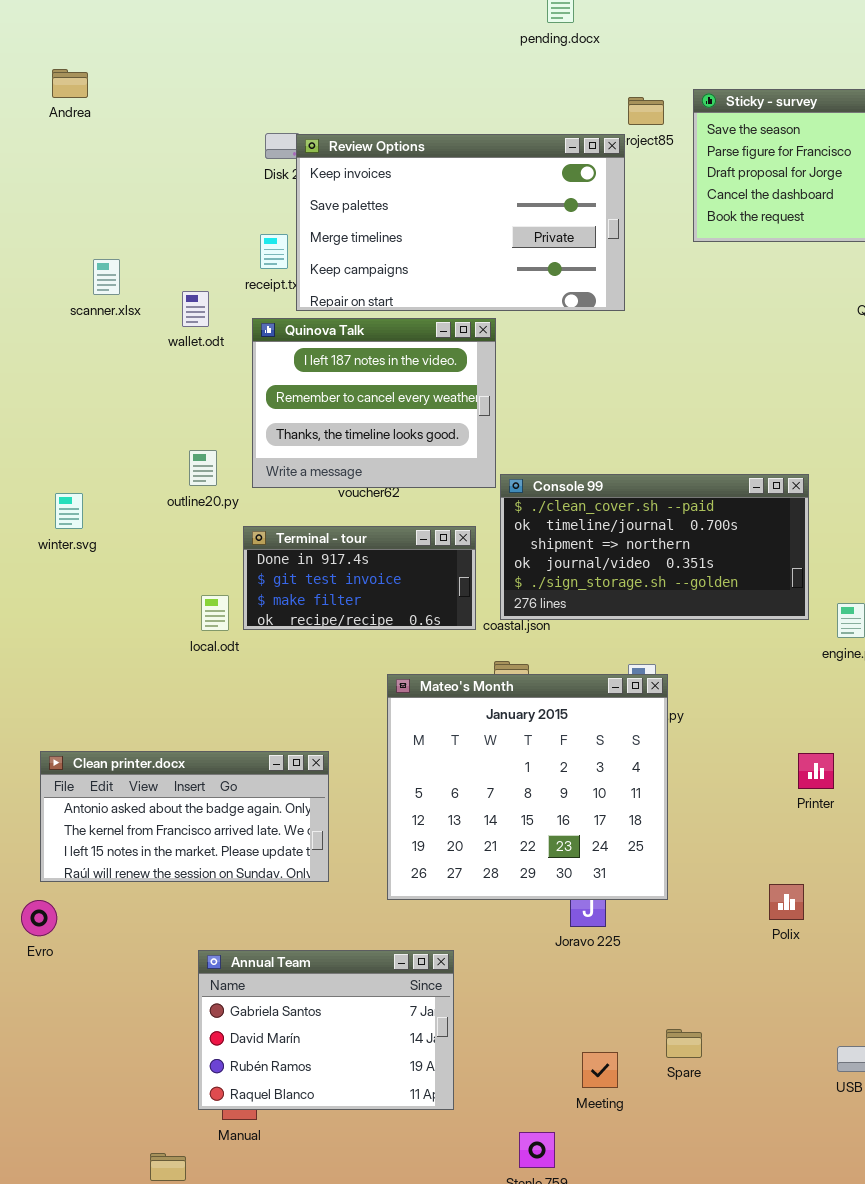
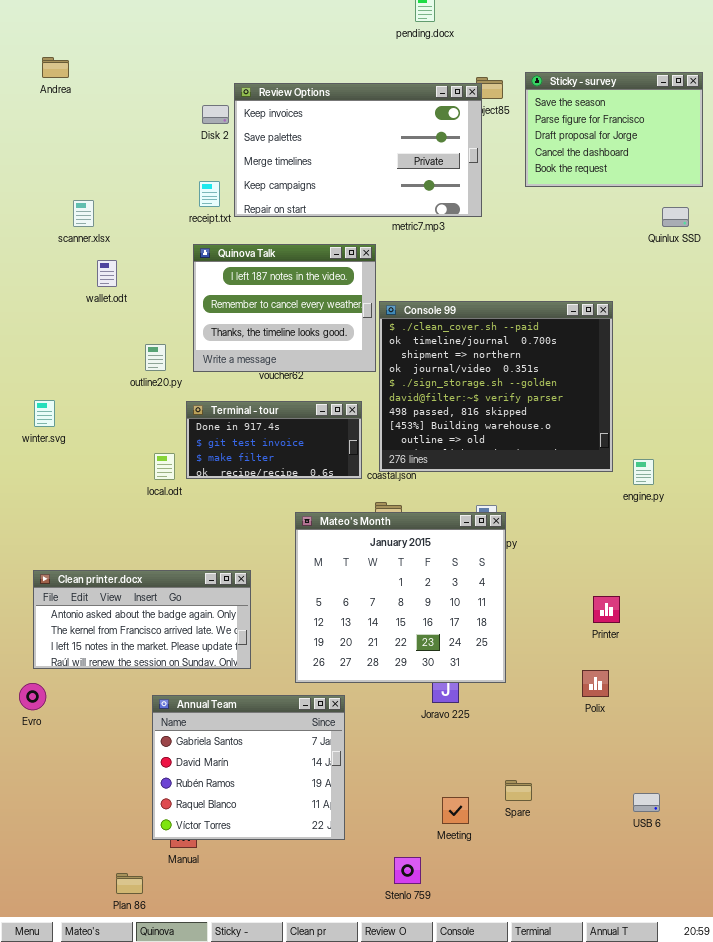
Review Options: [296,134,625,311] -> [234,83,482,217], moved
wallet.odt: [182,291,209,327] -> [97,260,117,287], moved
Console 99: [500,474,809,620] -> [379,301,613,472], resized
winter.svg: [55,493,83,529] -> [34,400,55,427], moved
Printer: [798,753,834,789] -> [593,596,620,623], moved
Annual Team: [198,950,454,1110] -> [152,695,345,840], resized

